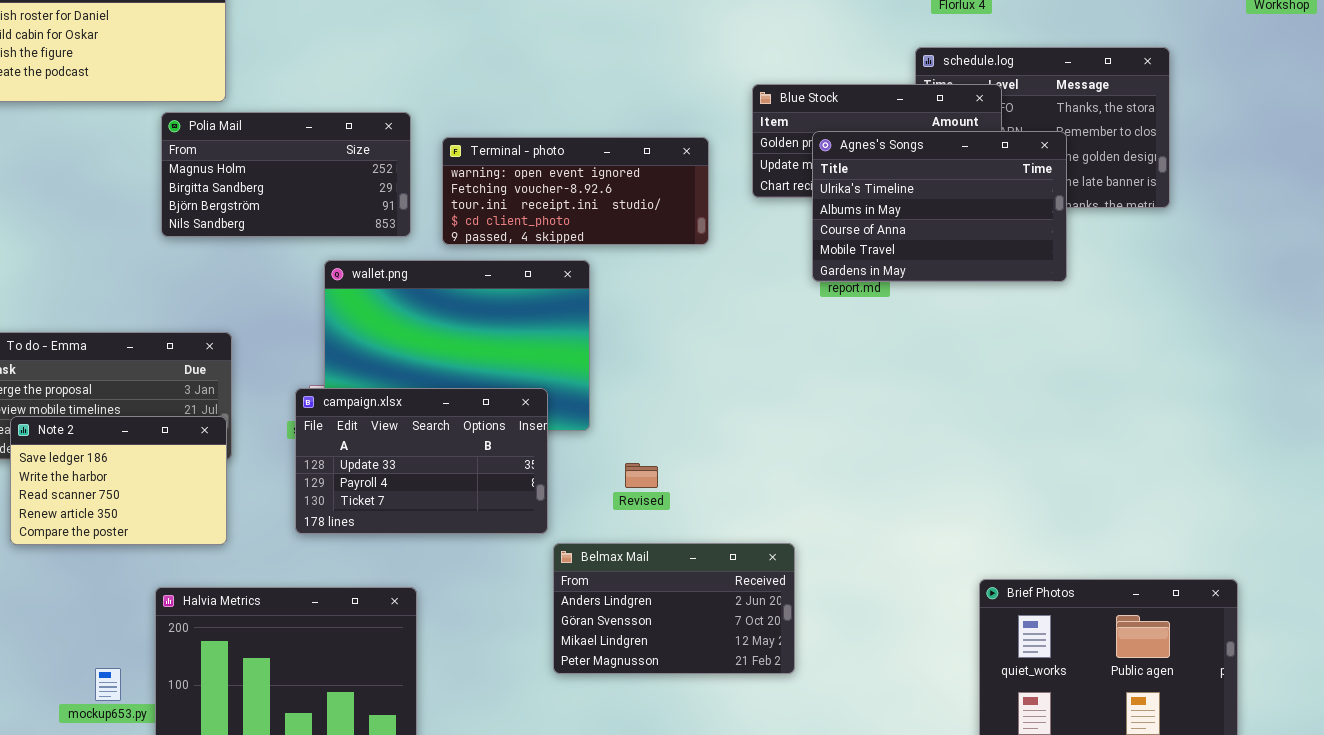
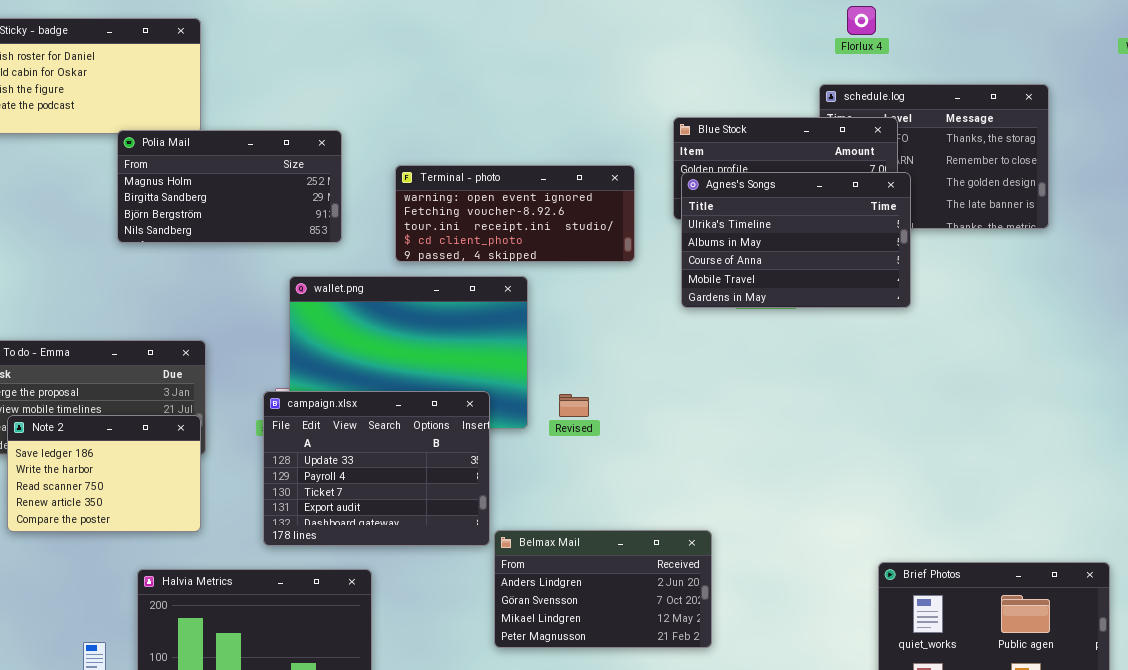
Polia Mail: [161,112,411,237] -> [117,130,342,243], moved
Agnes's Songs: [812,131,1067,282] -> [681,172,911,308], moved
campaign.xlsx: [295,388,548,534] -> [263,391,490,546], resized
Revised: [625,463,658,488] -> [559,394,589,417], moved

